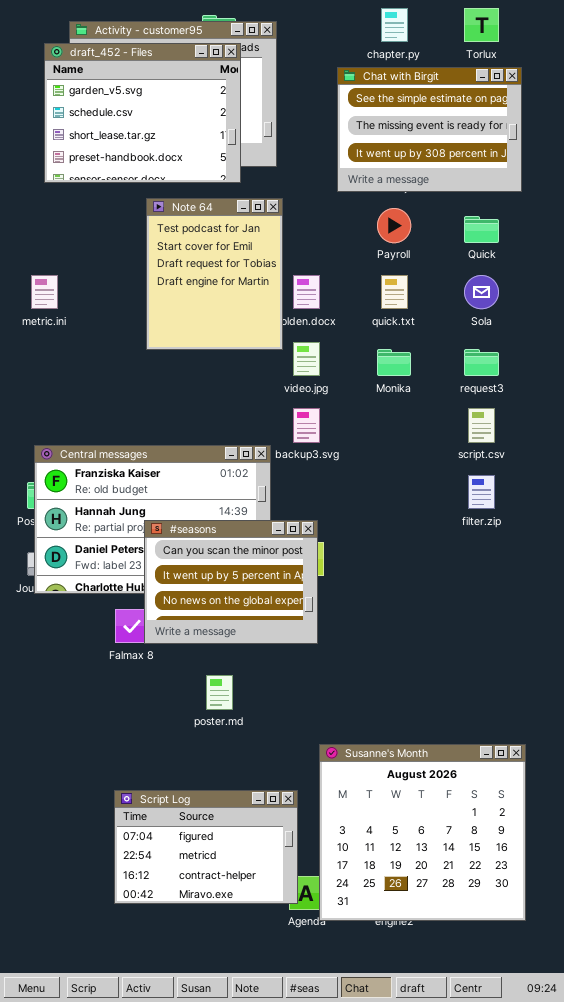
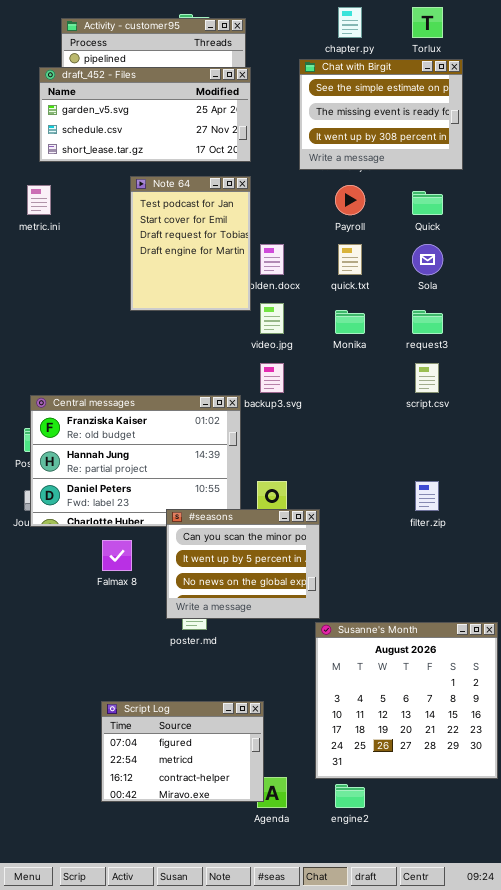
draft_452 - Files: [44,43,241,183] -> [39,67,251,162], resized
metric.ini: [31,275,58,309] -> [27,185,51,215], moved
filter.zip: [468,475,495,509] -> [415,481,439,511], moved
#seasons: [144,520,318,644] -> [166,509,320,619], moved
Susanne's Month: [319,744,526,921] -> [315,622,498,779], moved

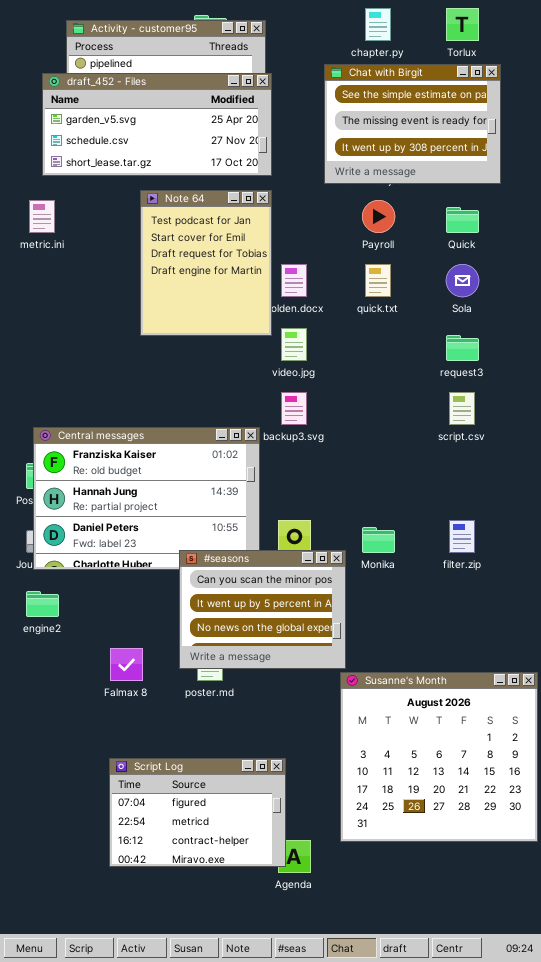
Monika: [335,310,365,334] -> [362,527,395,553], moved
Falmax 8: [102,540,132,571] -> [110,648,143,681], moved
engine2: [335,784,365,808] -> [26,591,59,617], moved

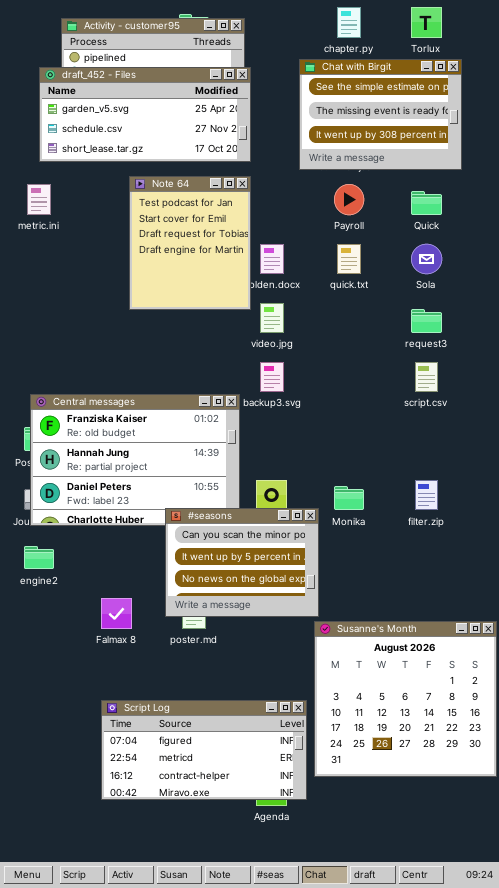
Script Log: [109,758,286,867] -> [101,700,307,800], resized

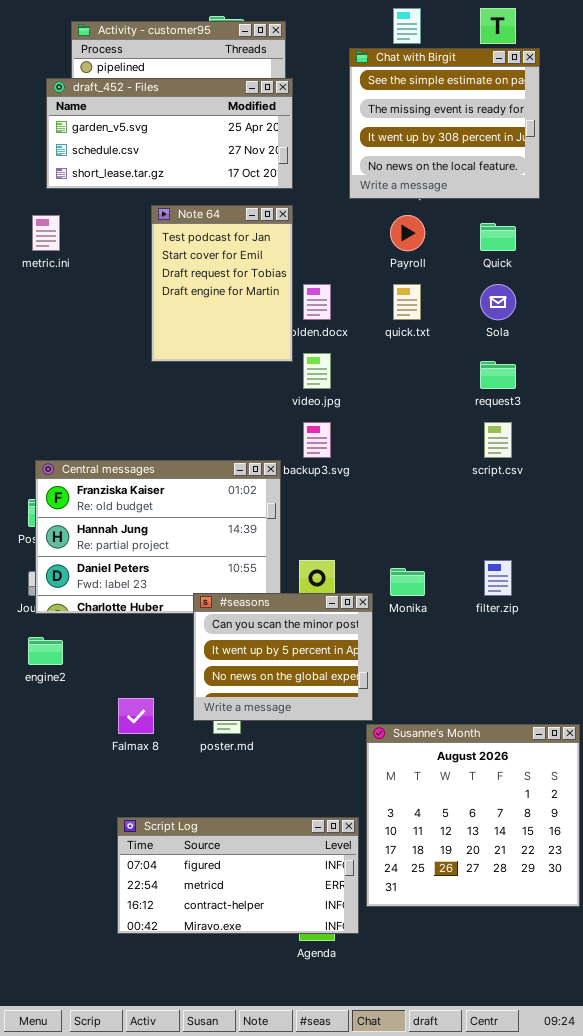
Chat with Birgit: [299,59,462,170] -> [349,48,540,199], resized

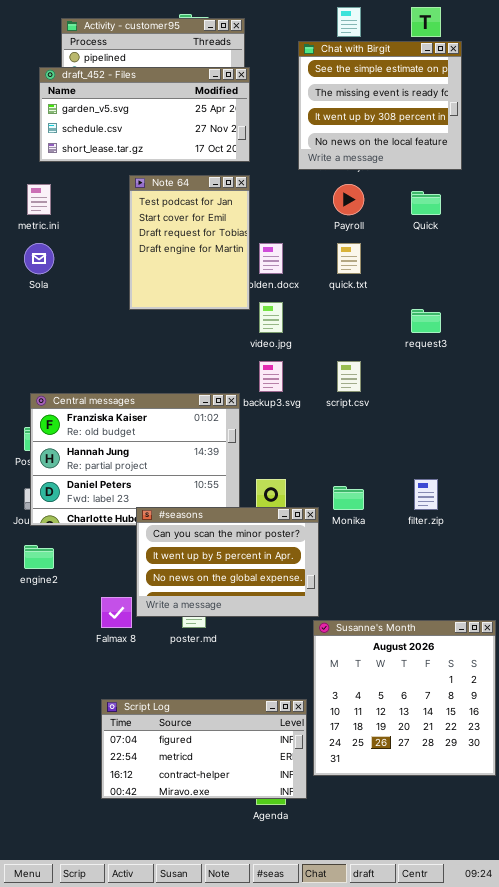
Sola: [480,284,516,320] -> [24,243,54,274], moved
script.csv: [484,422,512,458] -> [337,361,361,392], moved
#seasons: [193,593,373,721] -> [136,507,319,617], resized

